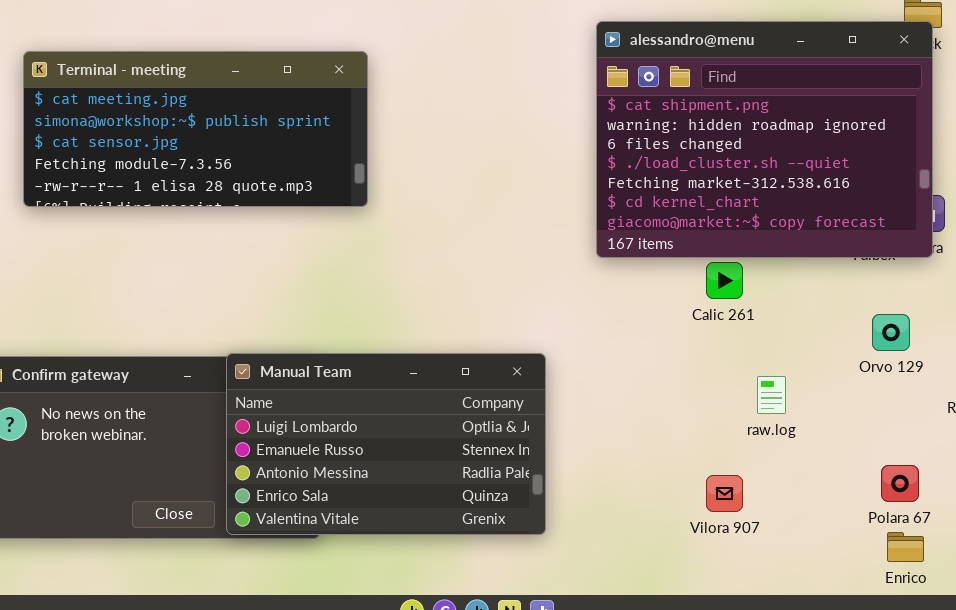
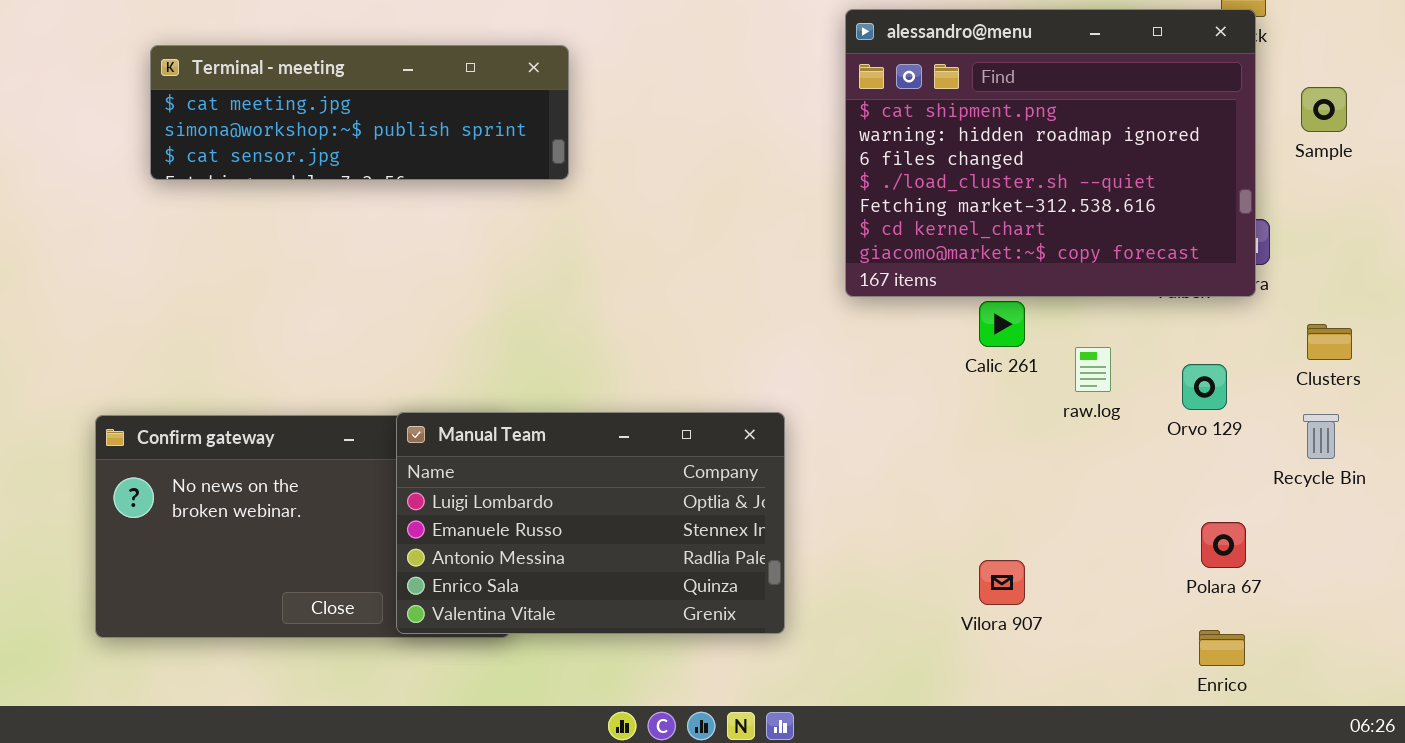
Terminal - meeting: [23,51,368,207] -> [150,45,569,180], resized
raw.log: [757,376,786,414] -> [1075,347,1111,392], moved
Polara 67: [881,465,919,502] -> [1201,522,1246,568], moved

